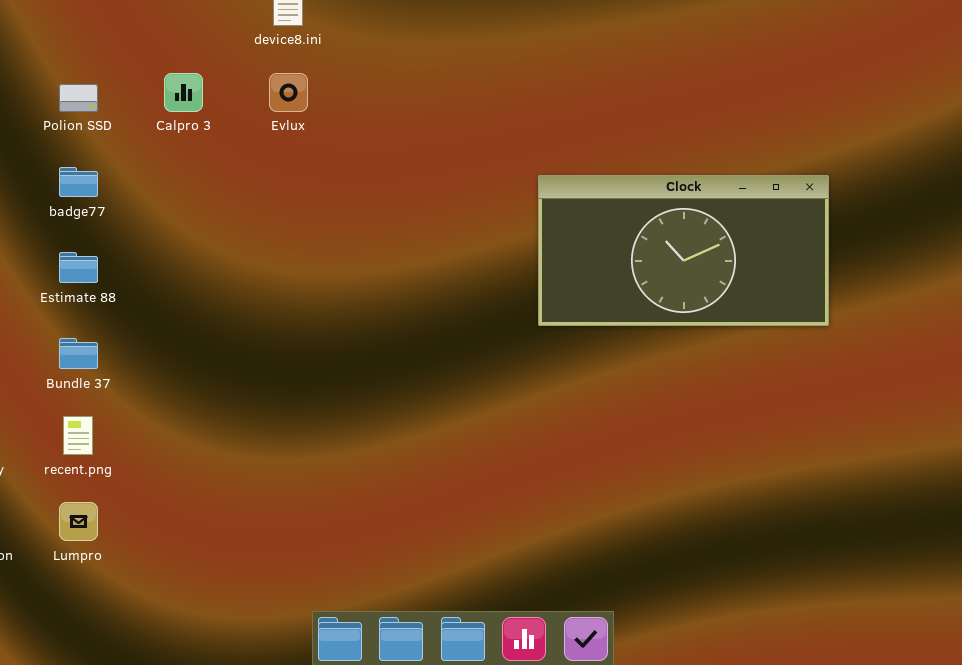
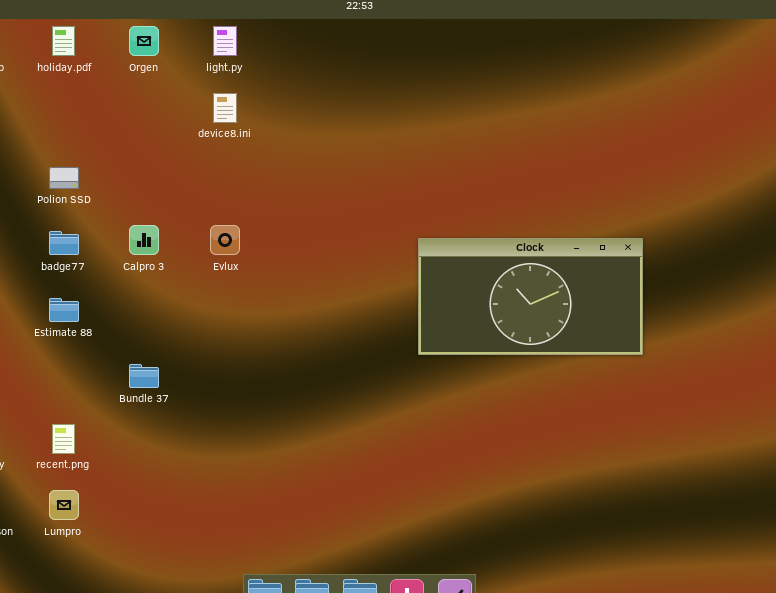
Calpro 3: [164,73,203,112] -> [129,225,159,255], moved
Evlux: [269,73,308,112] -> [210,225,240,255], moved
Bundle 37: [59,338,98,369] -> [129,364,159,388], moved

